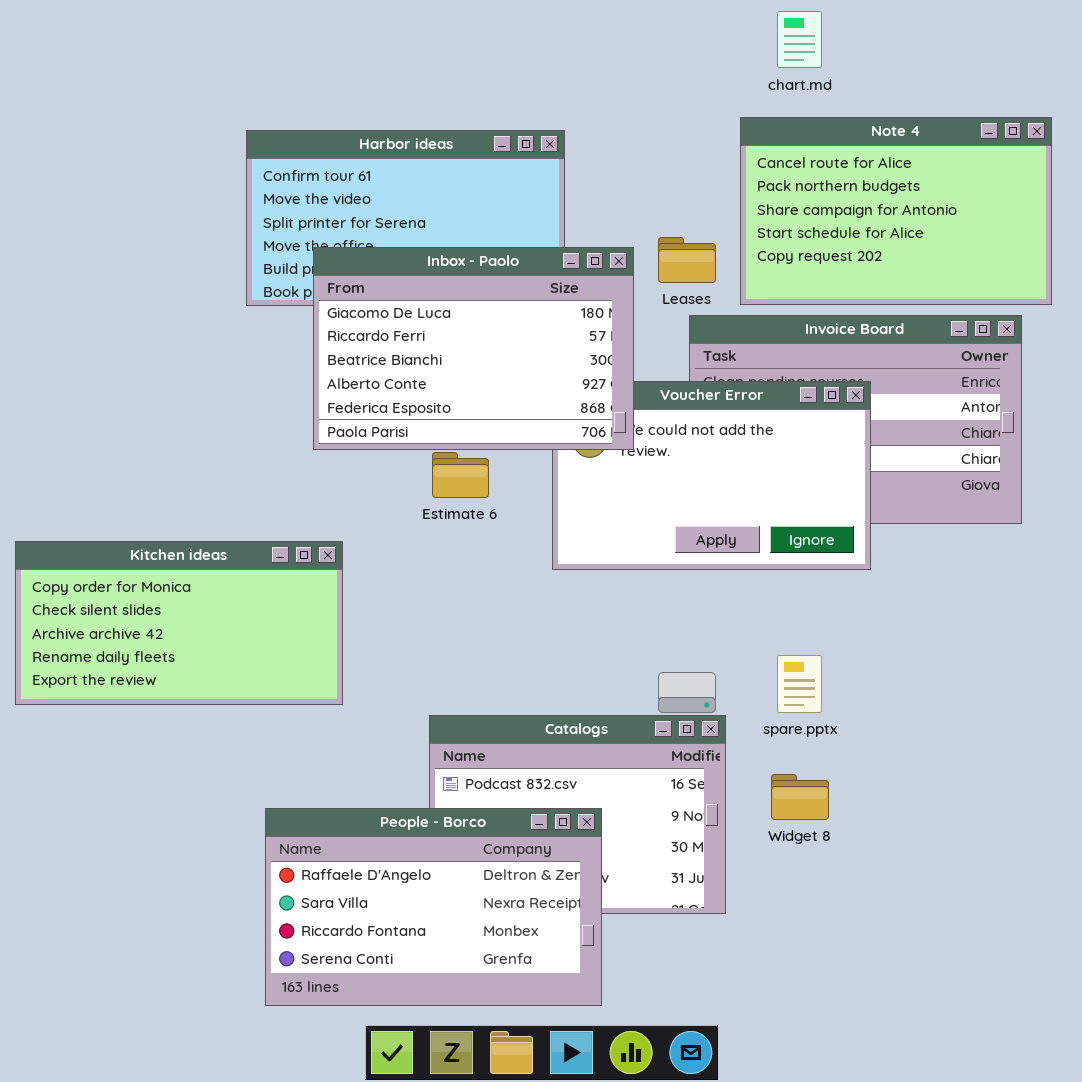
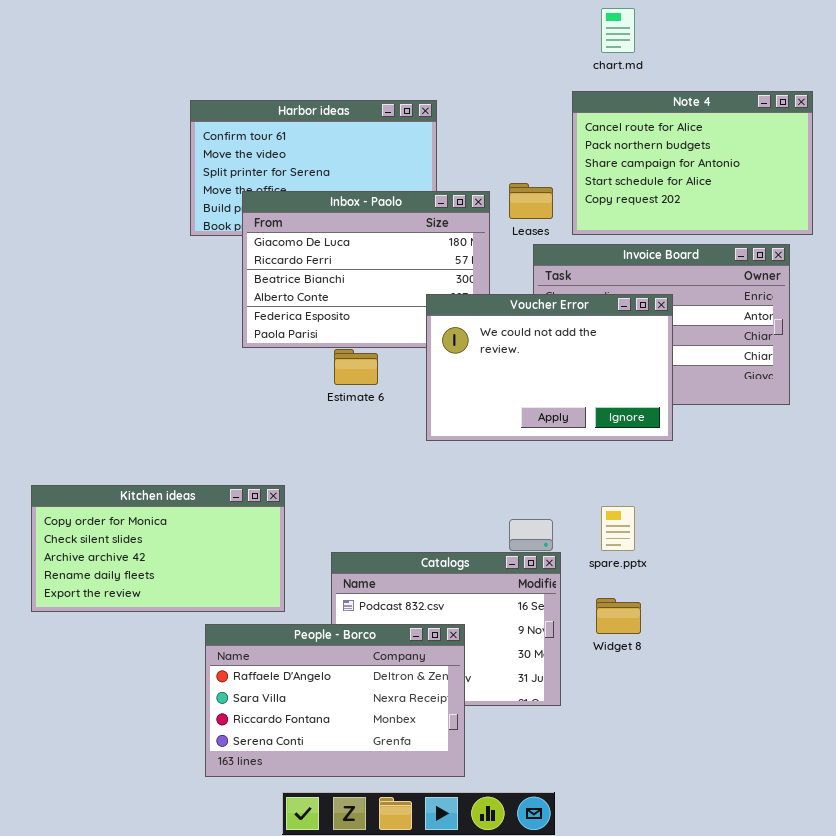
Voucher Error: [552,381,871,570] -> [426,294,673,441], raised
Kitchen ideas: [15,541,343,705] -> [31,485,285,612], moved

